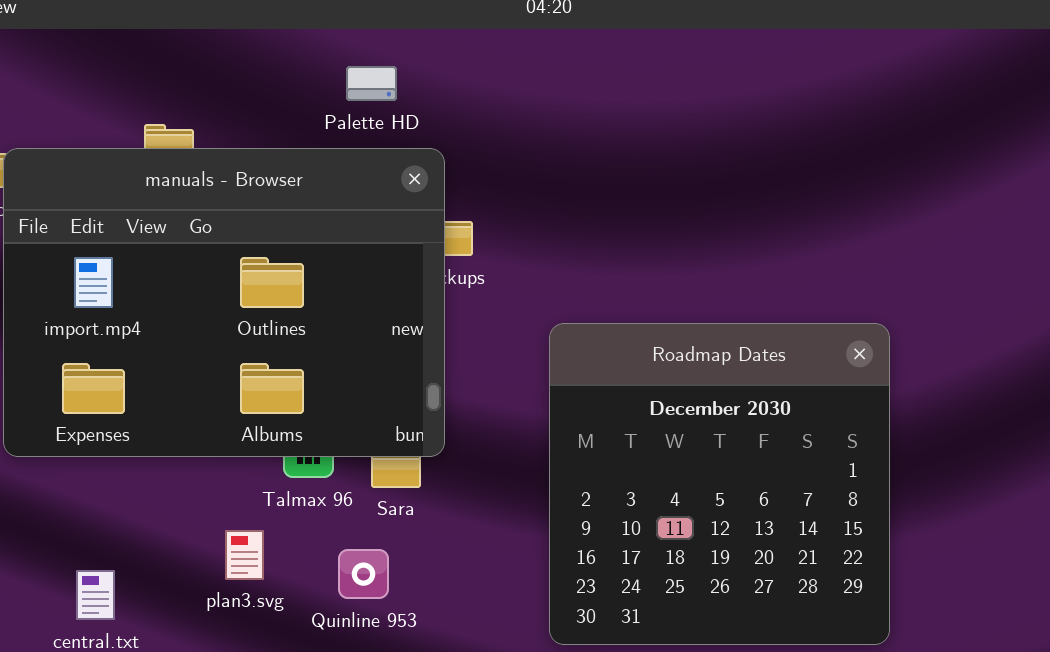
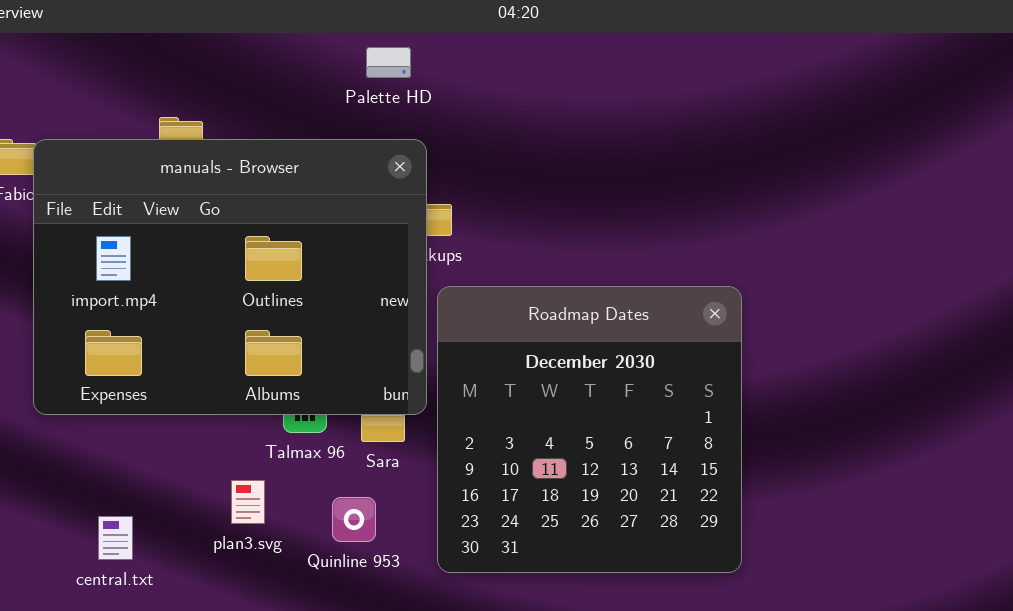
Palette HD: [346,66,397,101] -> [366,47,411,78], moved
Roadmap Dates: [549,323,890,645] -> [437,286,742,573], moved

